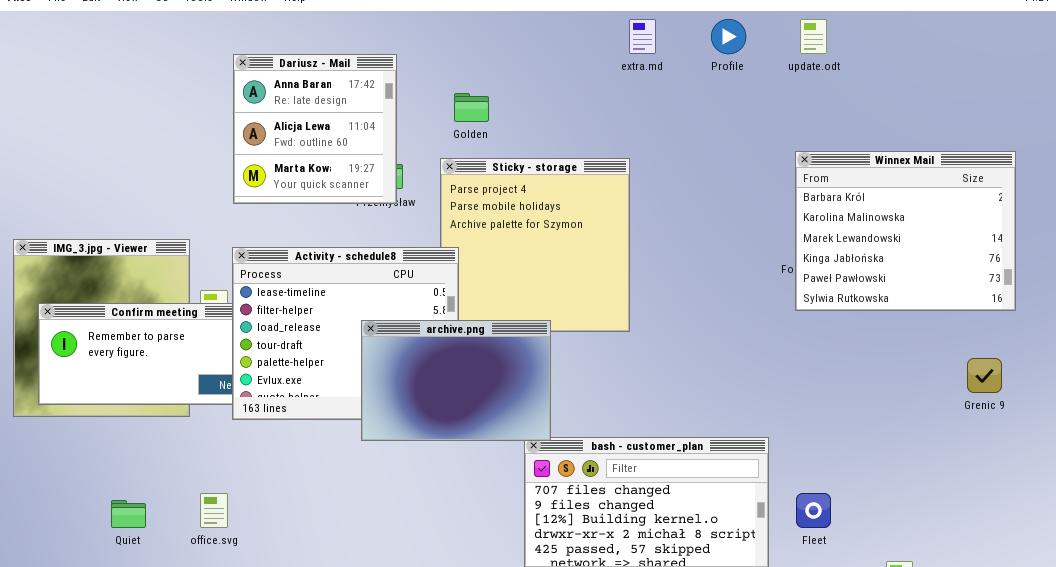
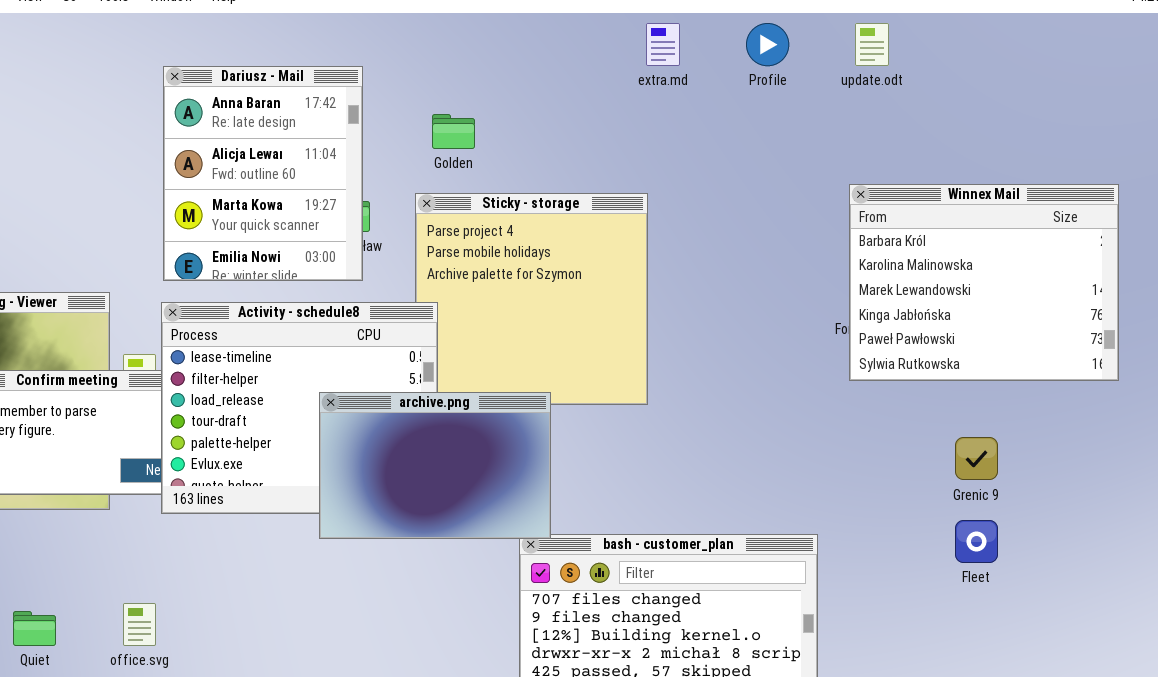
Dariusz - Mail: [233,54,397,204] -> [163,66,363,281], resized
Grenic 9: [967,358,1002,393] -> [955,437,998,480], moved
Fleet: [796,493,831,528] -> [955,520,998,563], moved

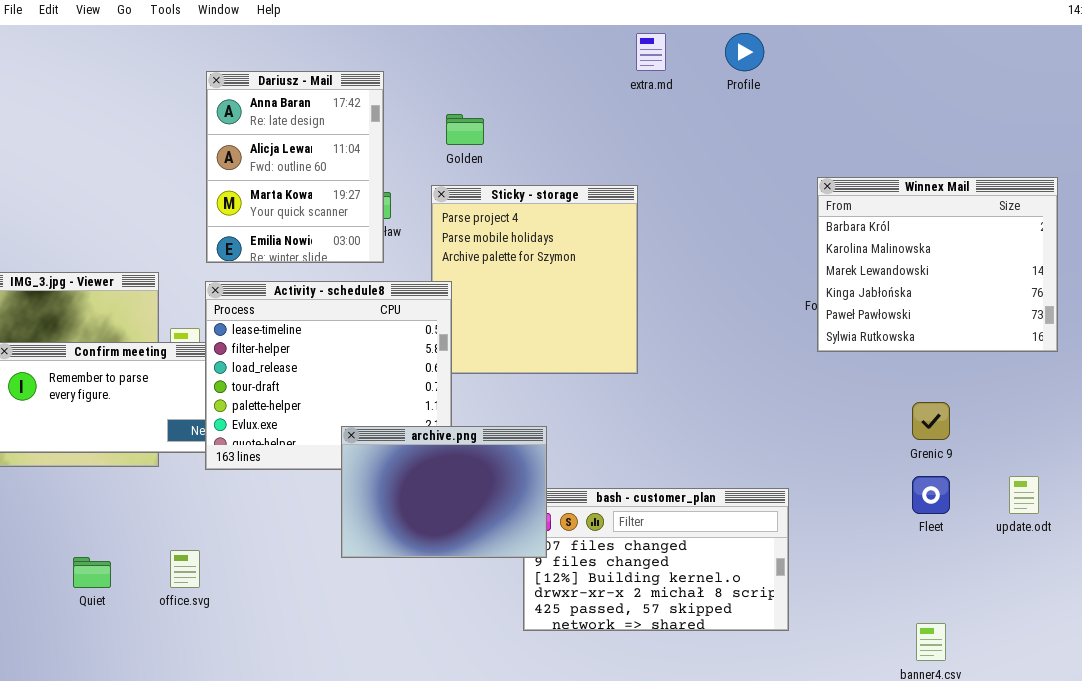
update.odt: [855,23,889,66] -> [1009,476,1039,514], moved
archive.png: [319,392,551,539] -> [341,426,547,558], moved

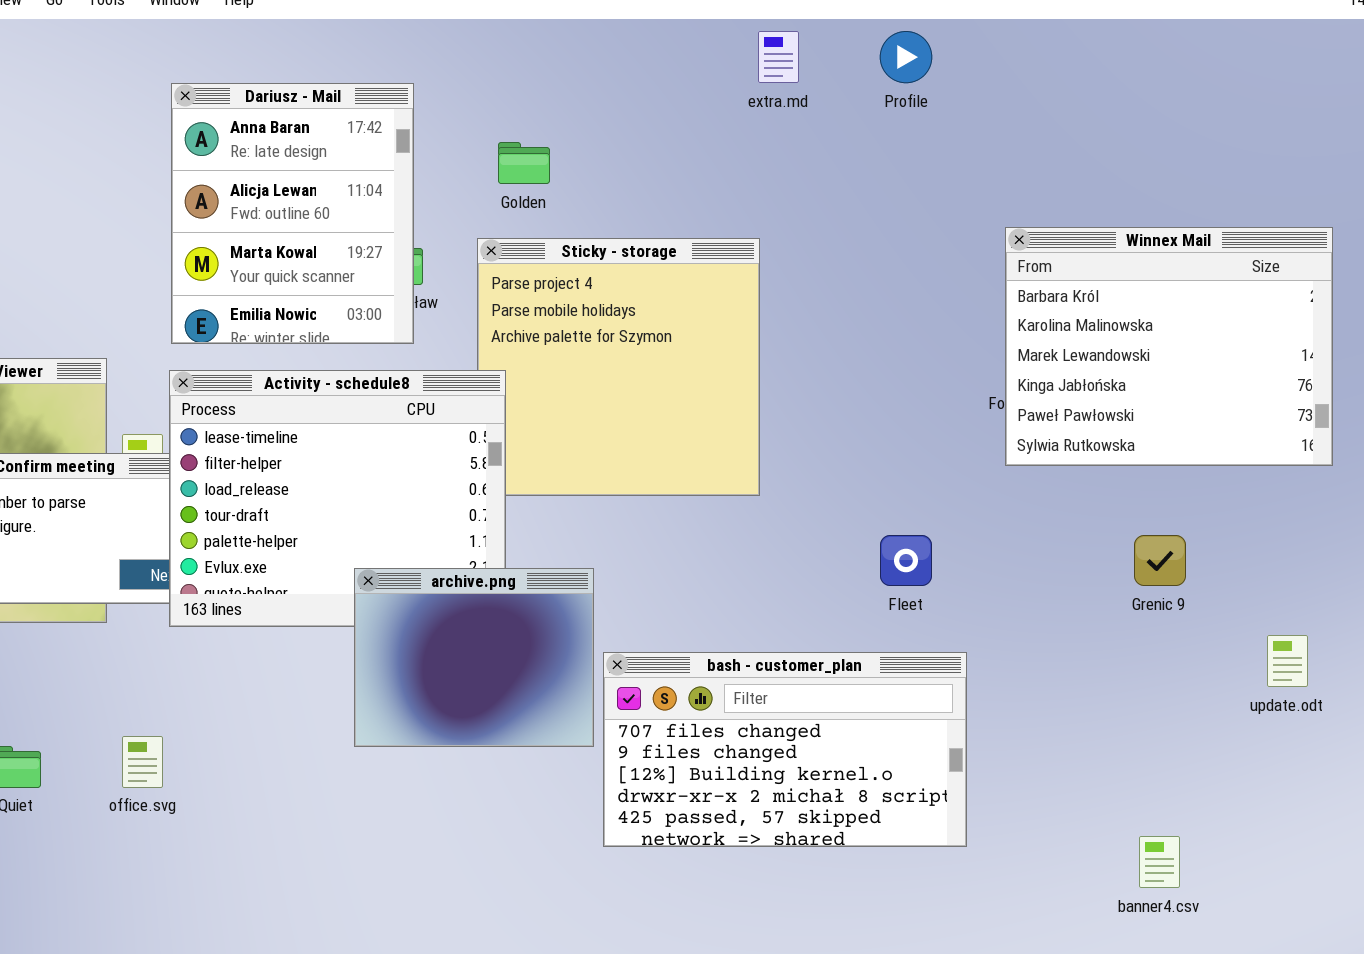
archive.png: [341,426,547,558] -> [354,568,594,747], resized
Fleet: [912,476,950,514] -> [880,535,932,586], moved

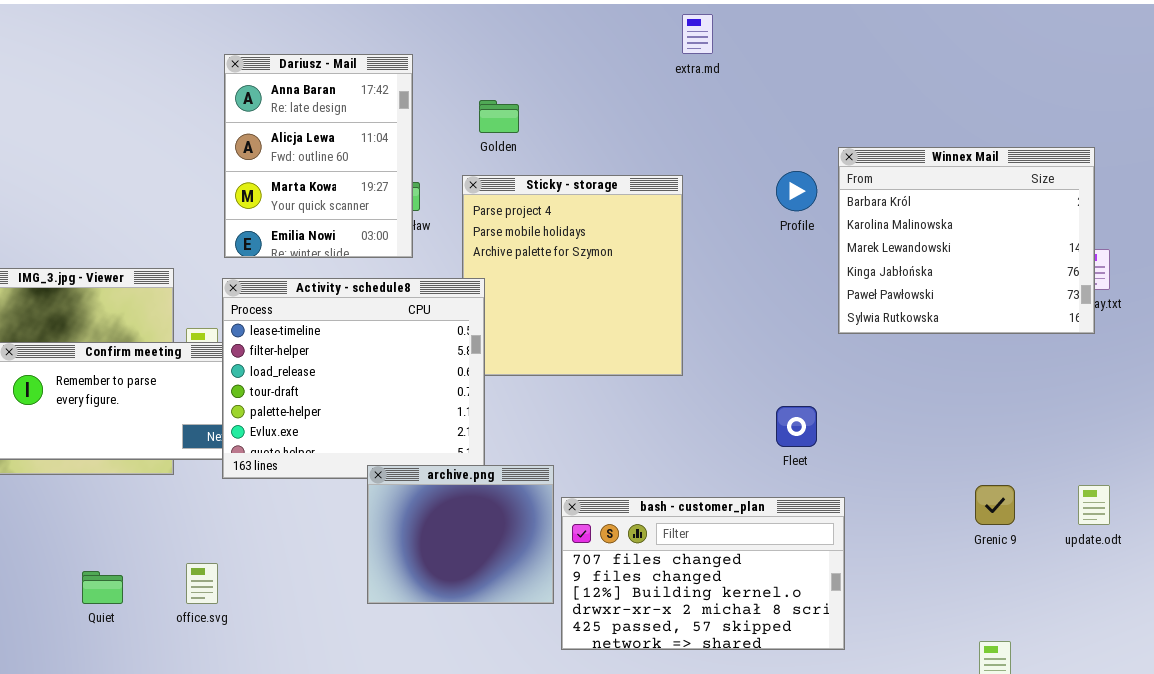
Profile: [880,31,932,83] -> [776,171,817,211], moved
Winnex Mail: [1005,227,1333,466] -> [838,147,1095,334], moved
Grenic 9: [1134,535,1186,586] -> [975,485,1015,525], moved
archive.png: [354,568,594,747] -> [367,465,554,604], moved

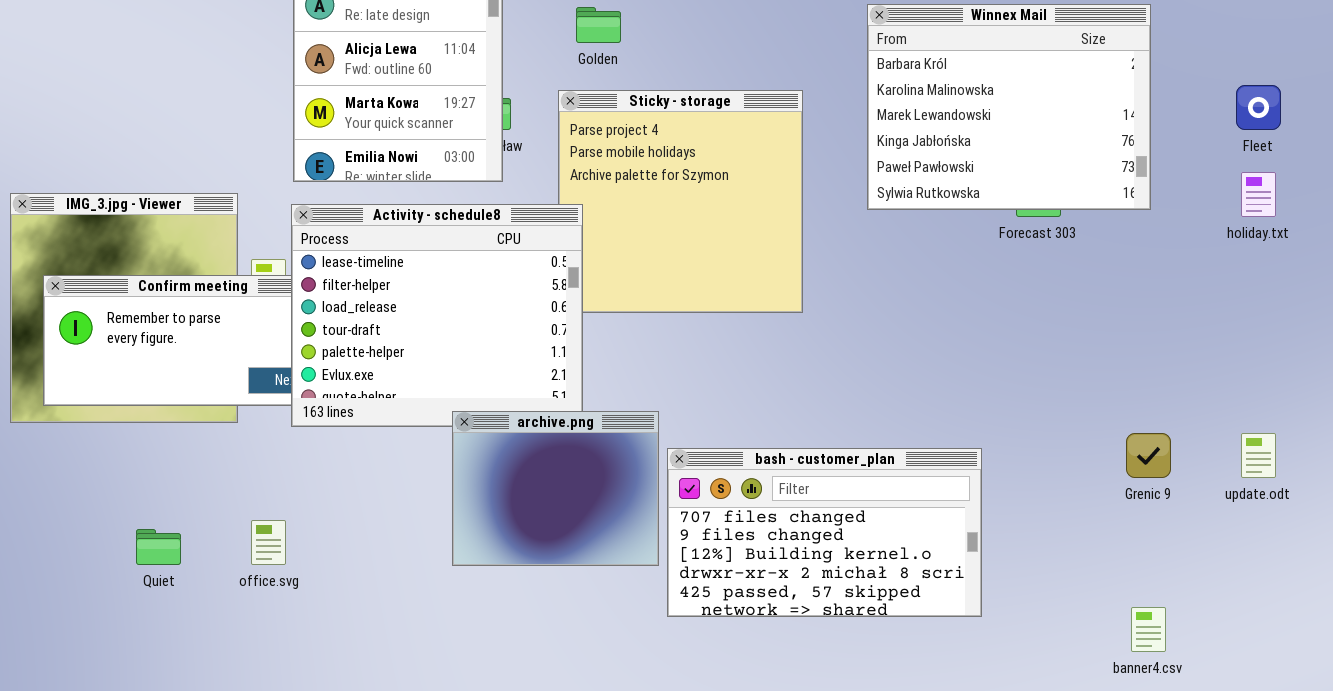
Winnex Mail: [838,147,1095,334] -> [867,4,1151,210], moved
Fleet: [776,406,817,447] -> [1236,85,1281,130], moved

